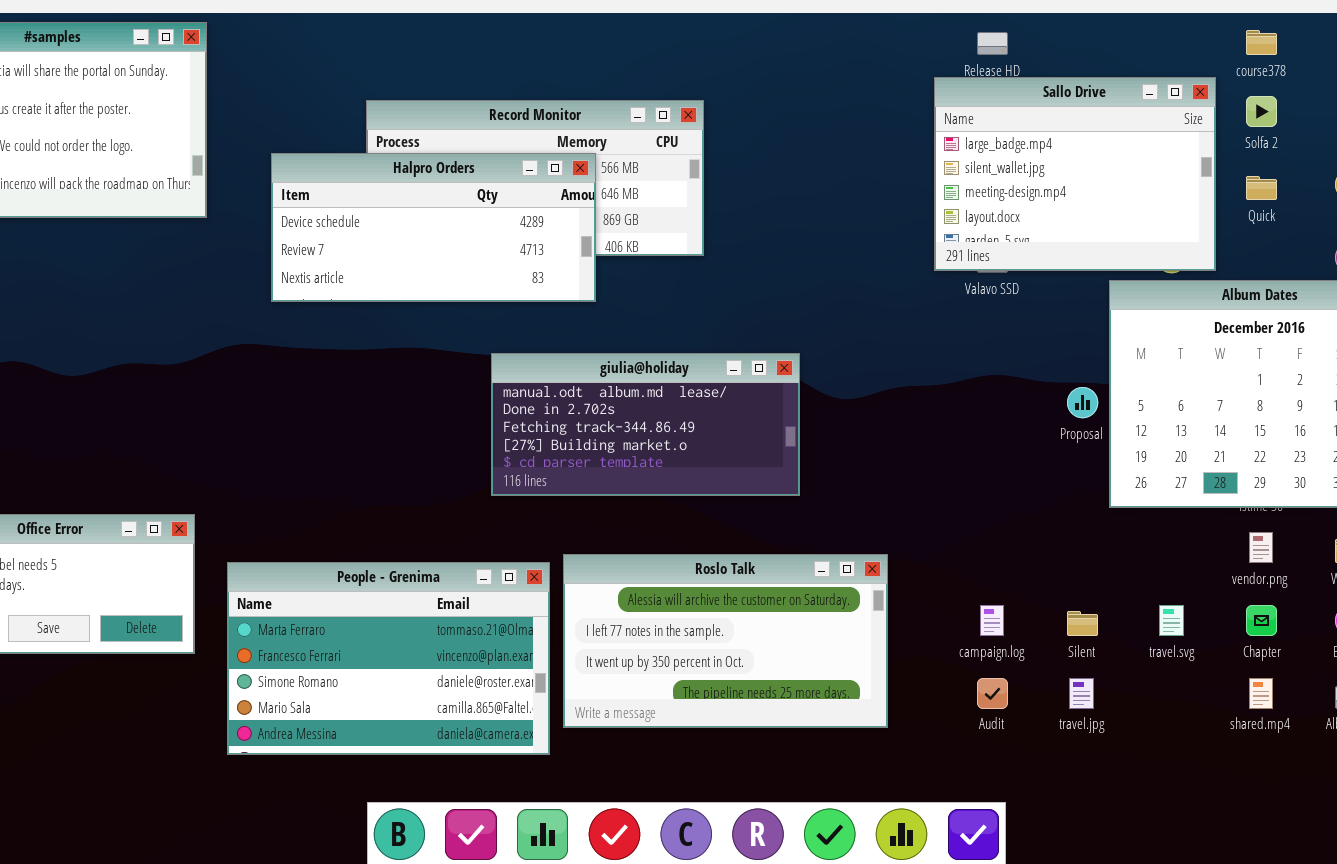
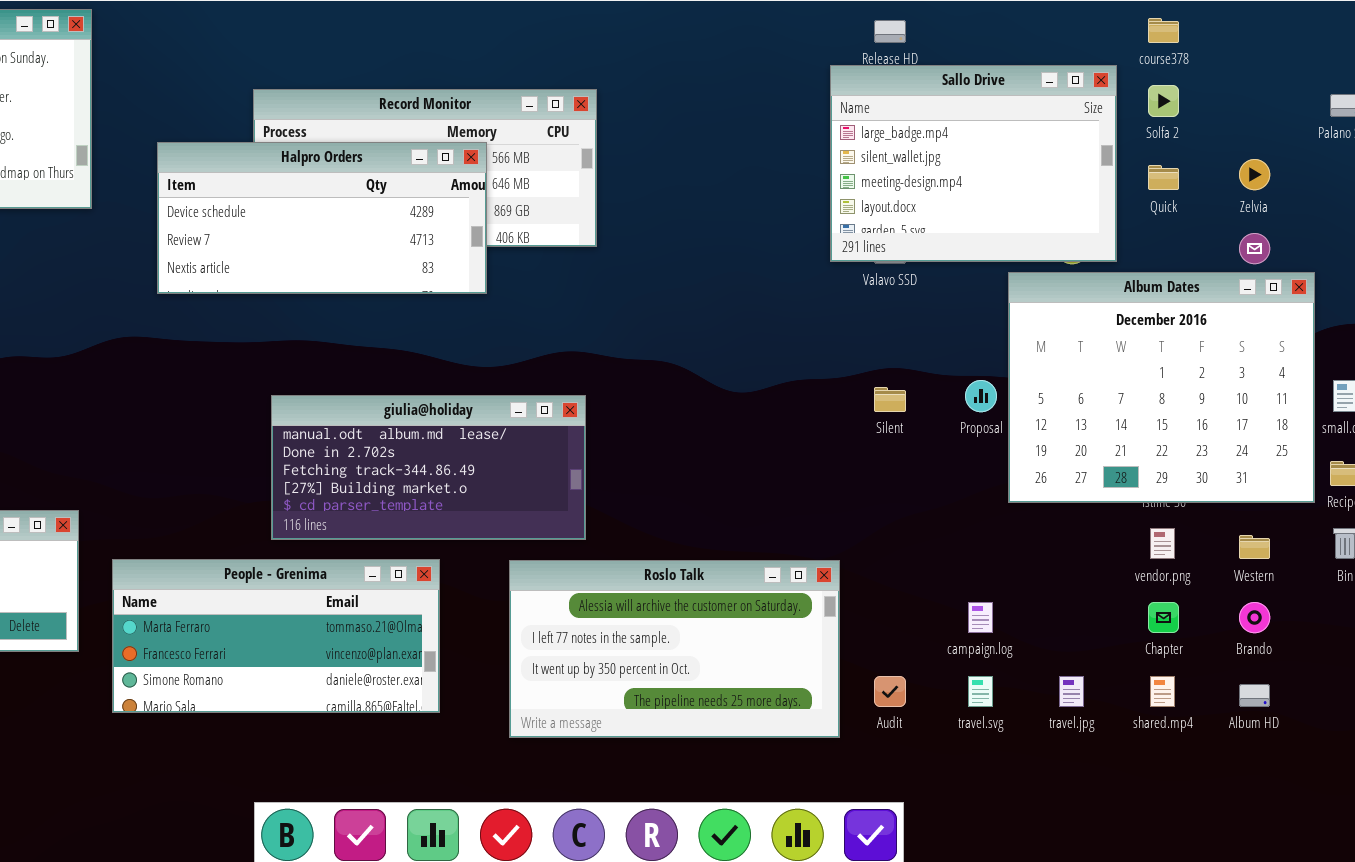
giulia@holiday: [491,353,800,496] -> [271,395,586,540], moved
Roslo Talk: [563,554,888,728] -> [509,560,840,738], moved
People - Grenima: [227,562,550,755] -> [112,559,440,713], resized
campaign.log: [980,605,1004,636] -> [968,602,993,633], moved
travel.svg: [1159,605,1184,636] -> [968,676,993,707], moved
Silent: [1067,611,1098,636] -> [874,387,906,412], moved
travel.jpg: [1069,678,1094,709] -> [1059,676,1084,707], moved

